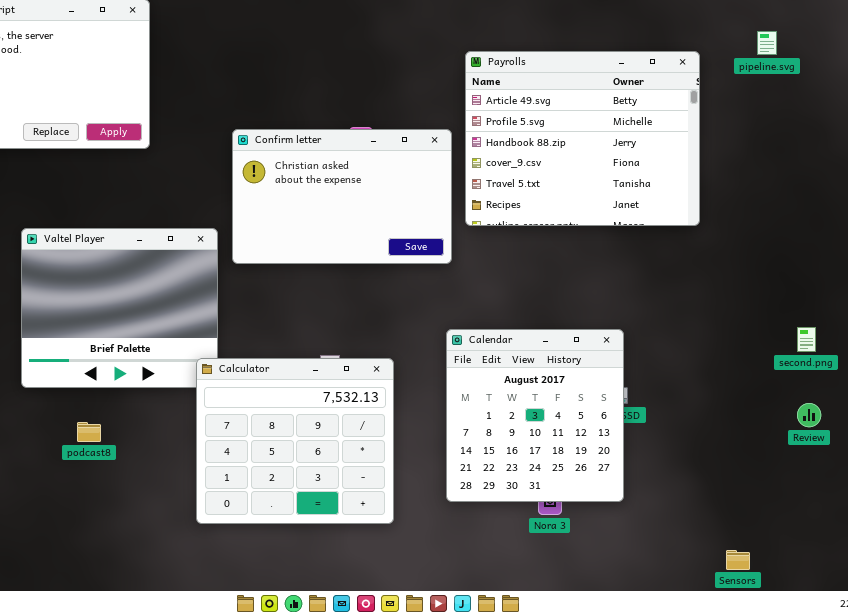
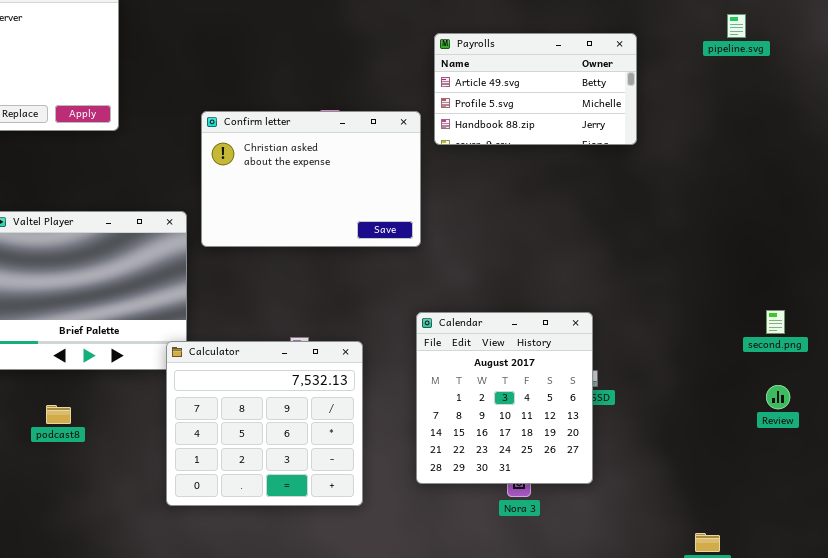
Payrolls: [465,51,700,226] -> [434,33,637,145], resized

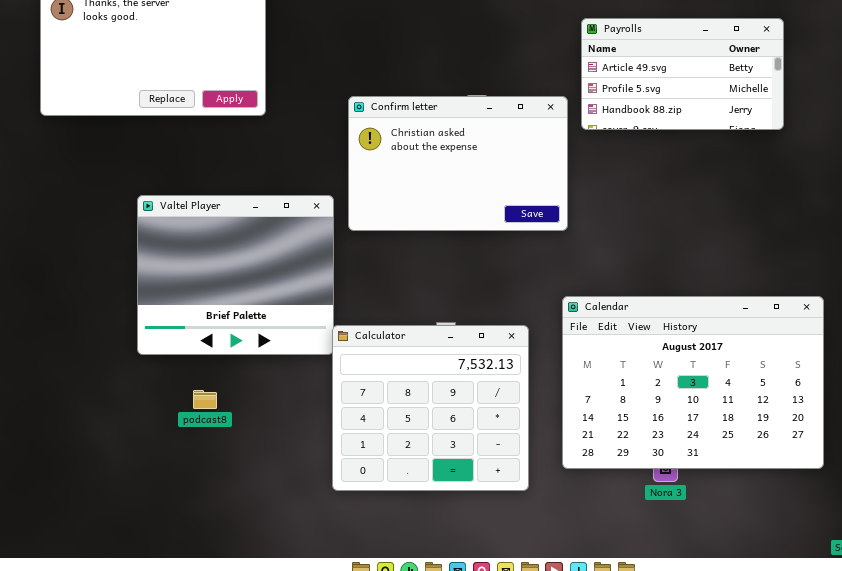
Calendar: [416,312,593,484] -> [562,296,824,469], resized
Calculator: [166,341,363,506] -> [332,325,529,491], moved

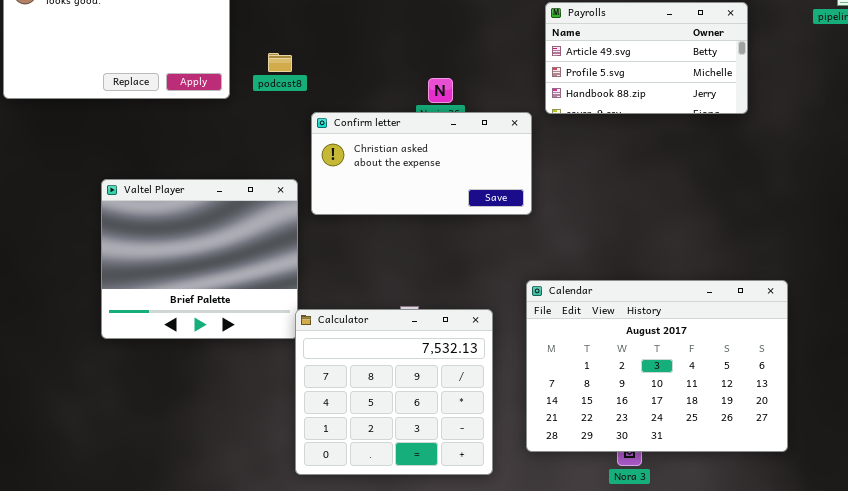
Confirm letter: [348,96,568,231] -> [311,112,532,215], resized
podcast8: [193,390,217,409] -> [268,53,292,72], moved

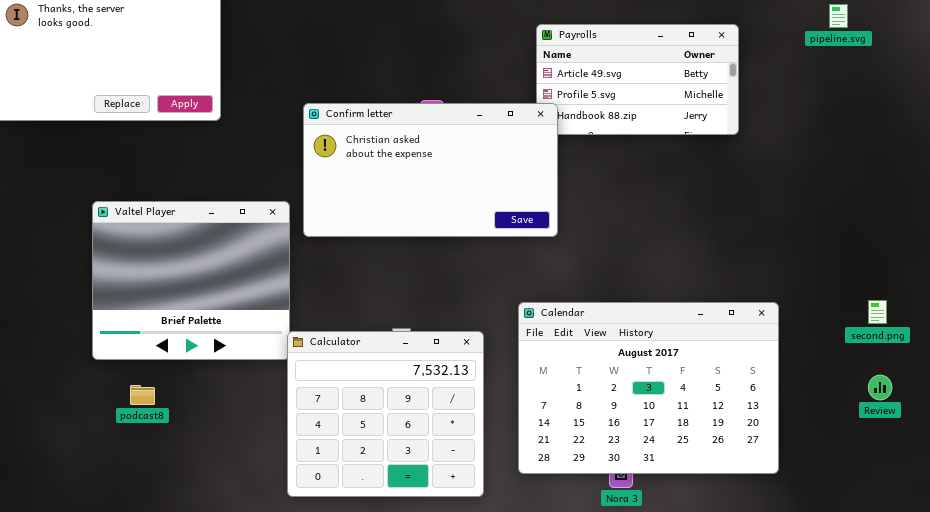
podcast8: [268,53,292,72] -> [130,385,155,405], moved
Confirm letter: [311,112,532,215] -> [303,103,558,237], resized

